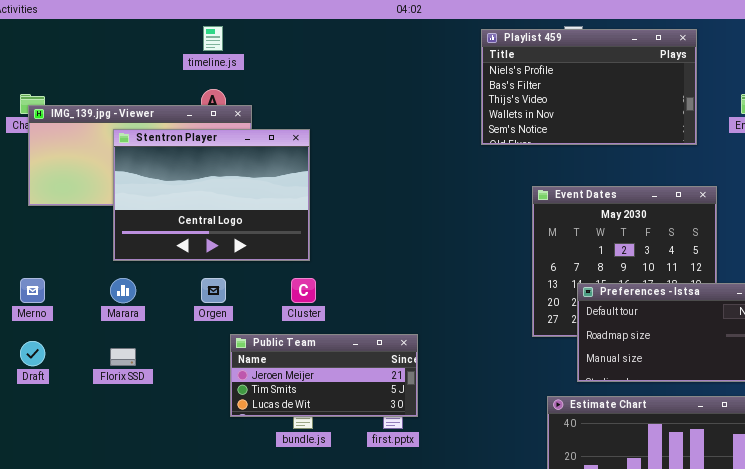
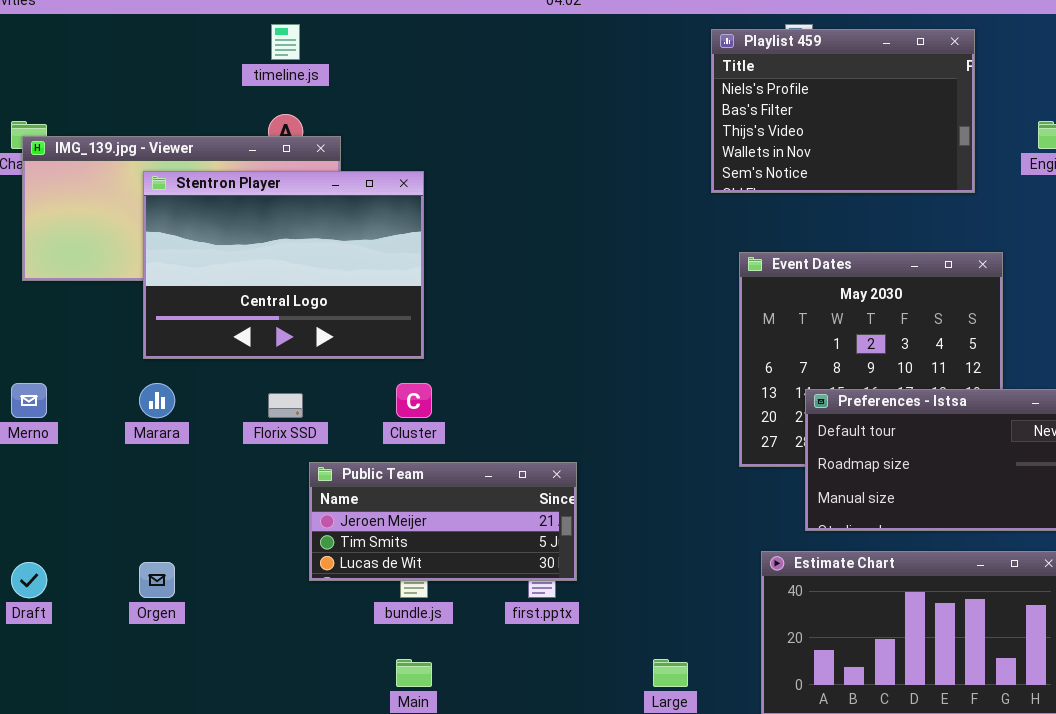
Playlist 459: [481,29,697,145] -> [711,29,975,193], resized
Orgen: [201,278,226,303] -> [139,562,175,598], moved
Draft: [20,341,45,366] -> [11,562,47,598], moved
Florix SSD: [110,348,136,366] -> [268,393,303,418], moved

